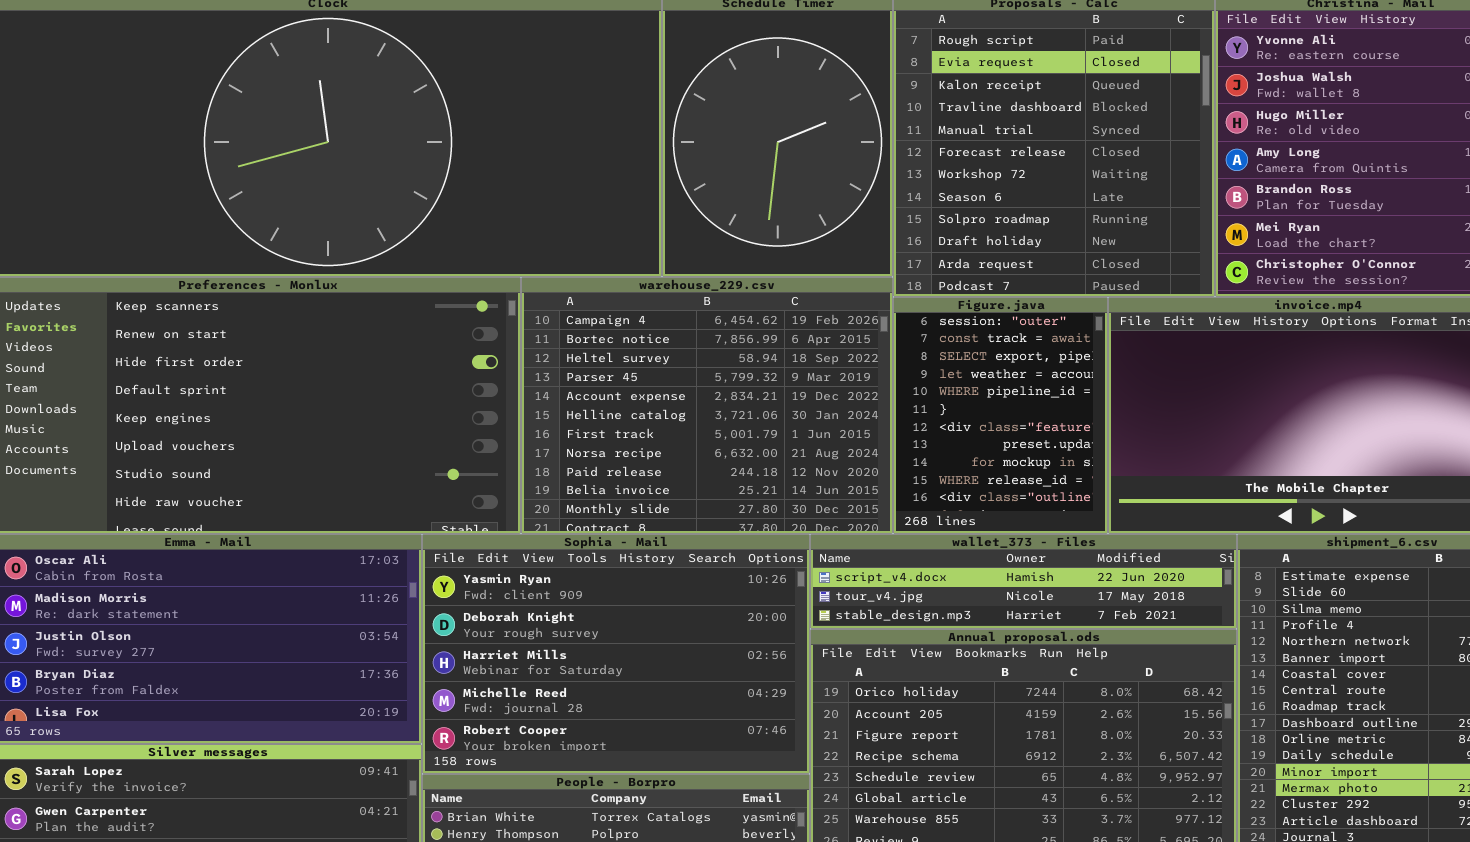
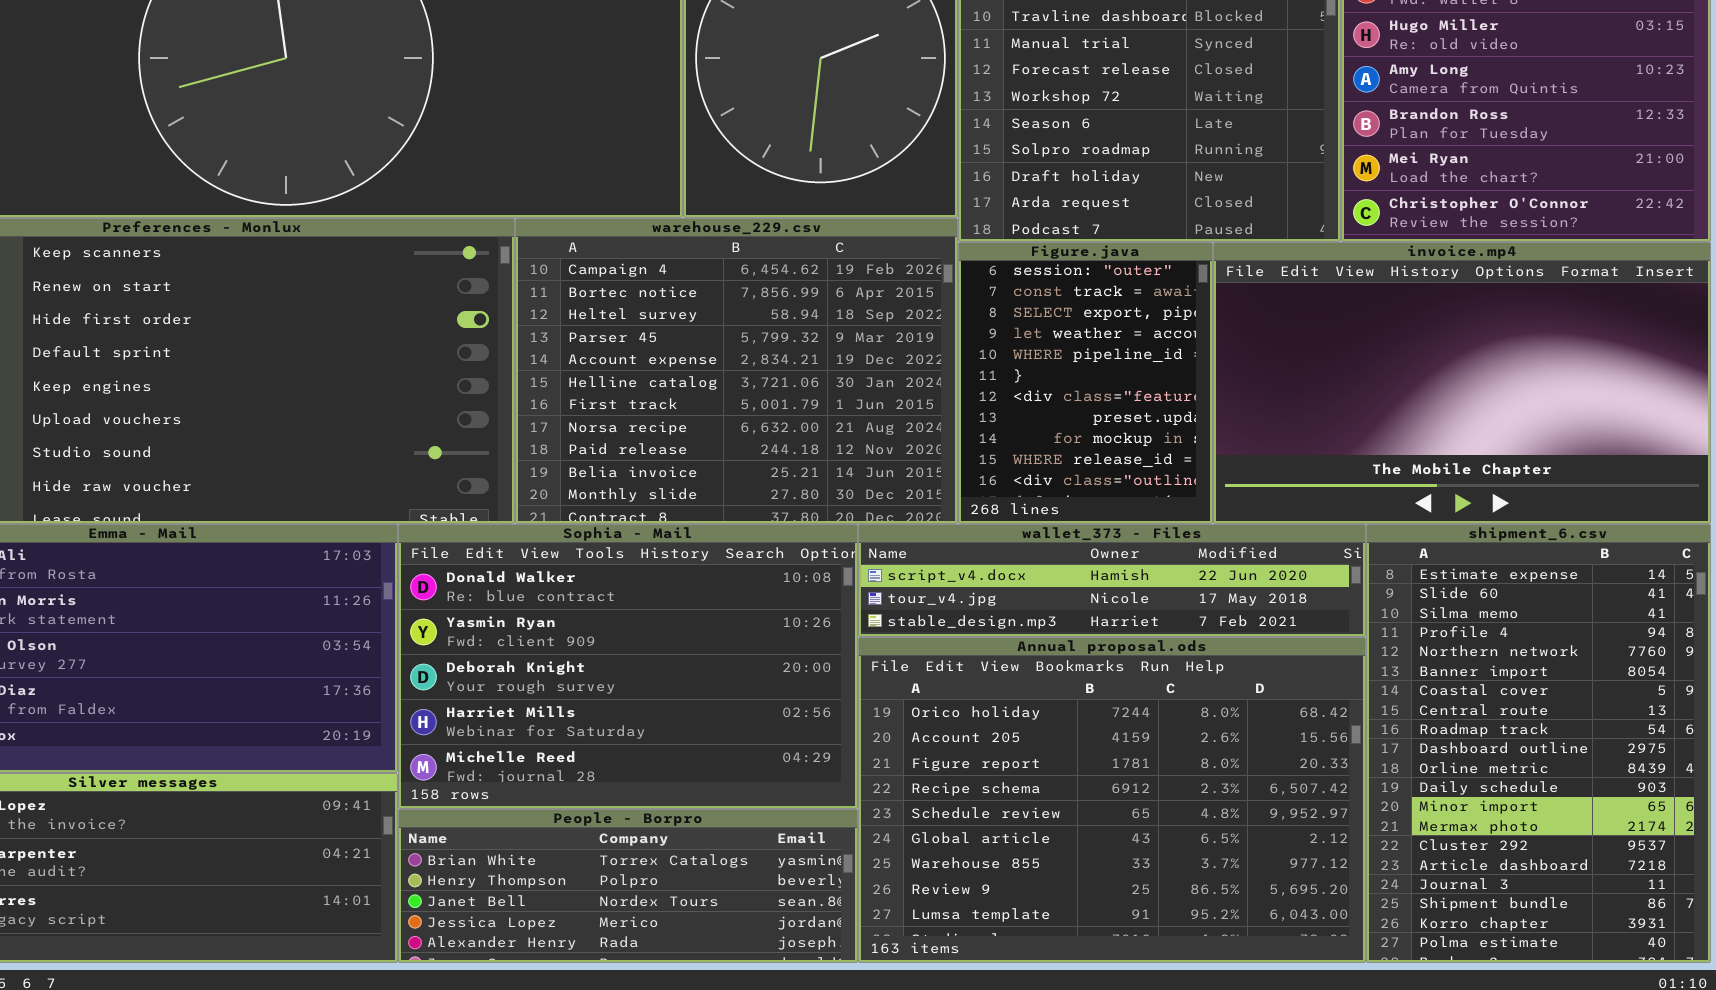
Sophia - Mail: [422,534,810,774] -> [398,524,858,809], scrolled up 1 row

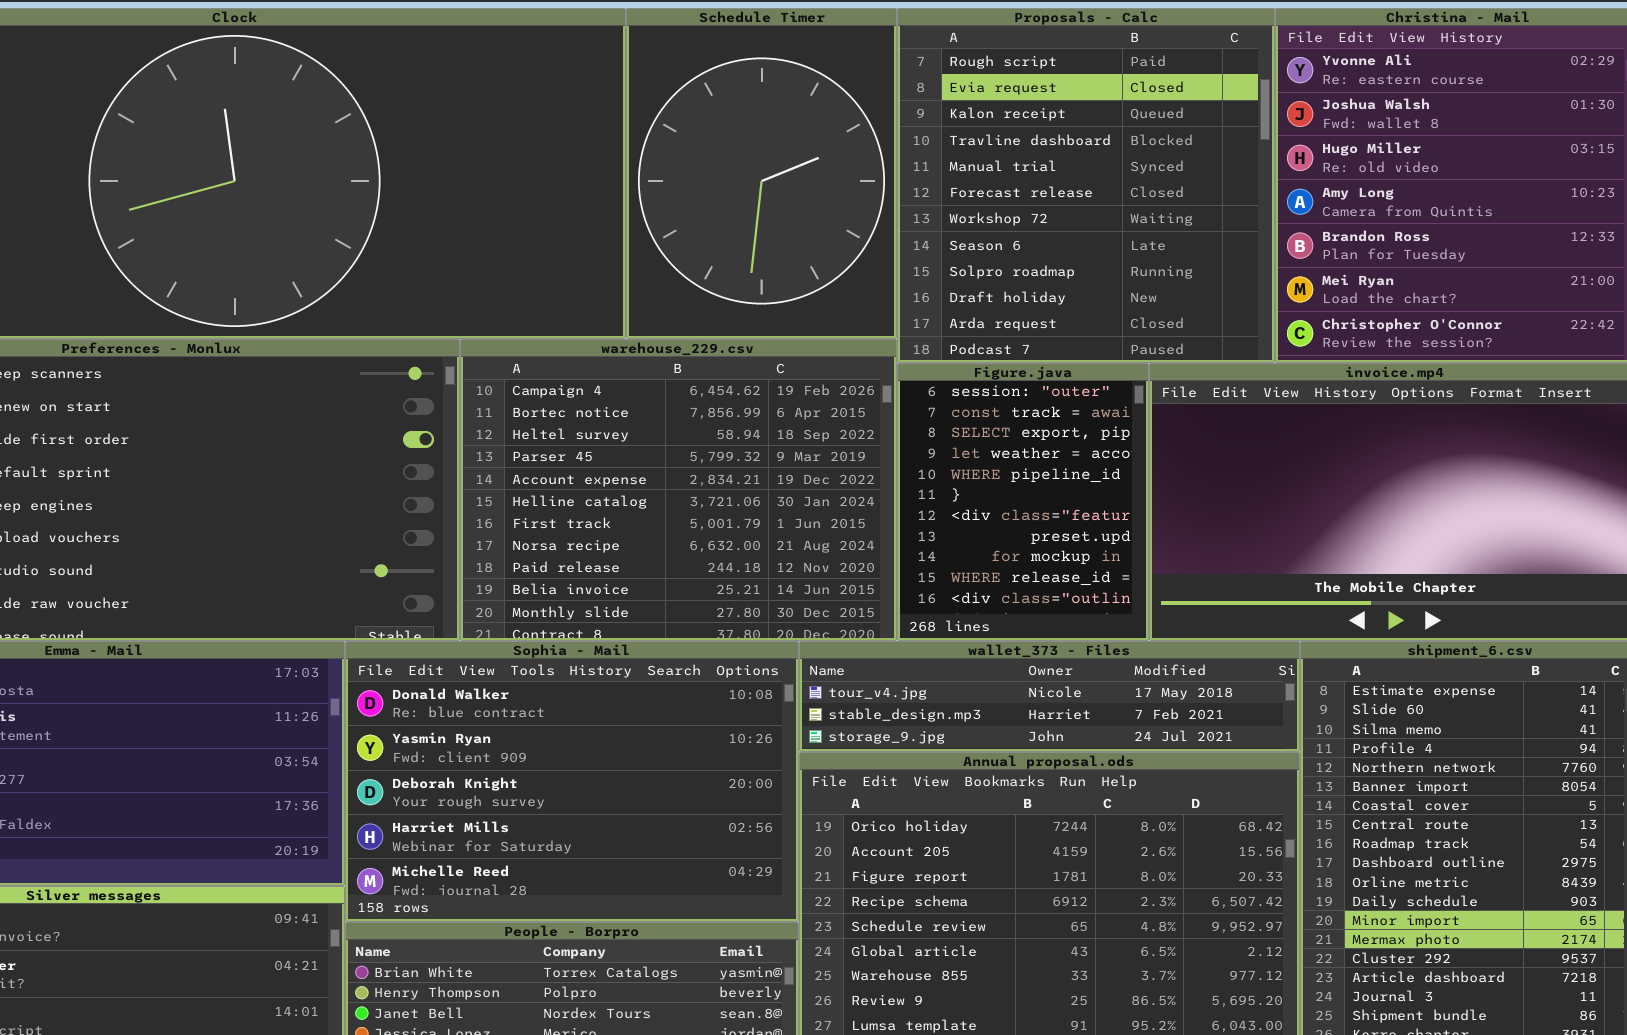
wallet_373 - Files: [858,524,1366,637] -> [799,641,1300,752], scrolled down 1 row

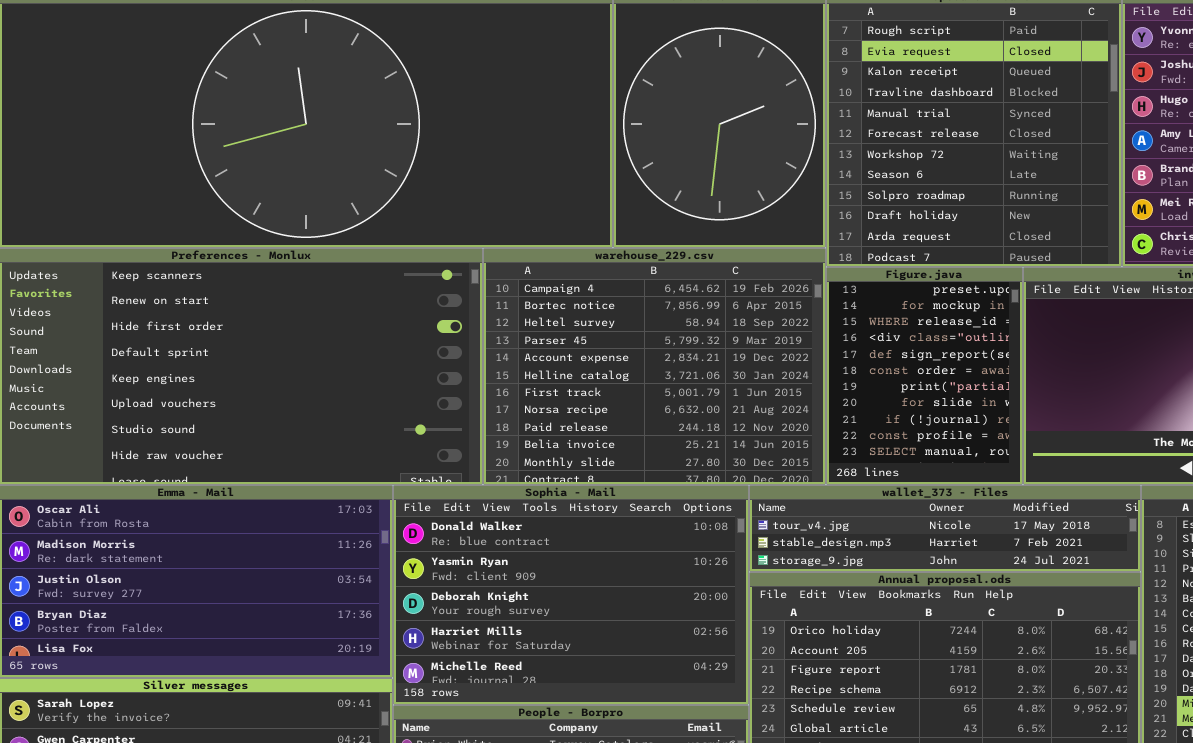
Figure.java: [897,363,1149,641] -> [826,267,1023,485], scrolled down 7 rows

